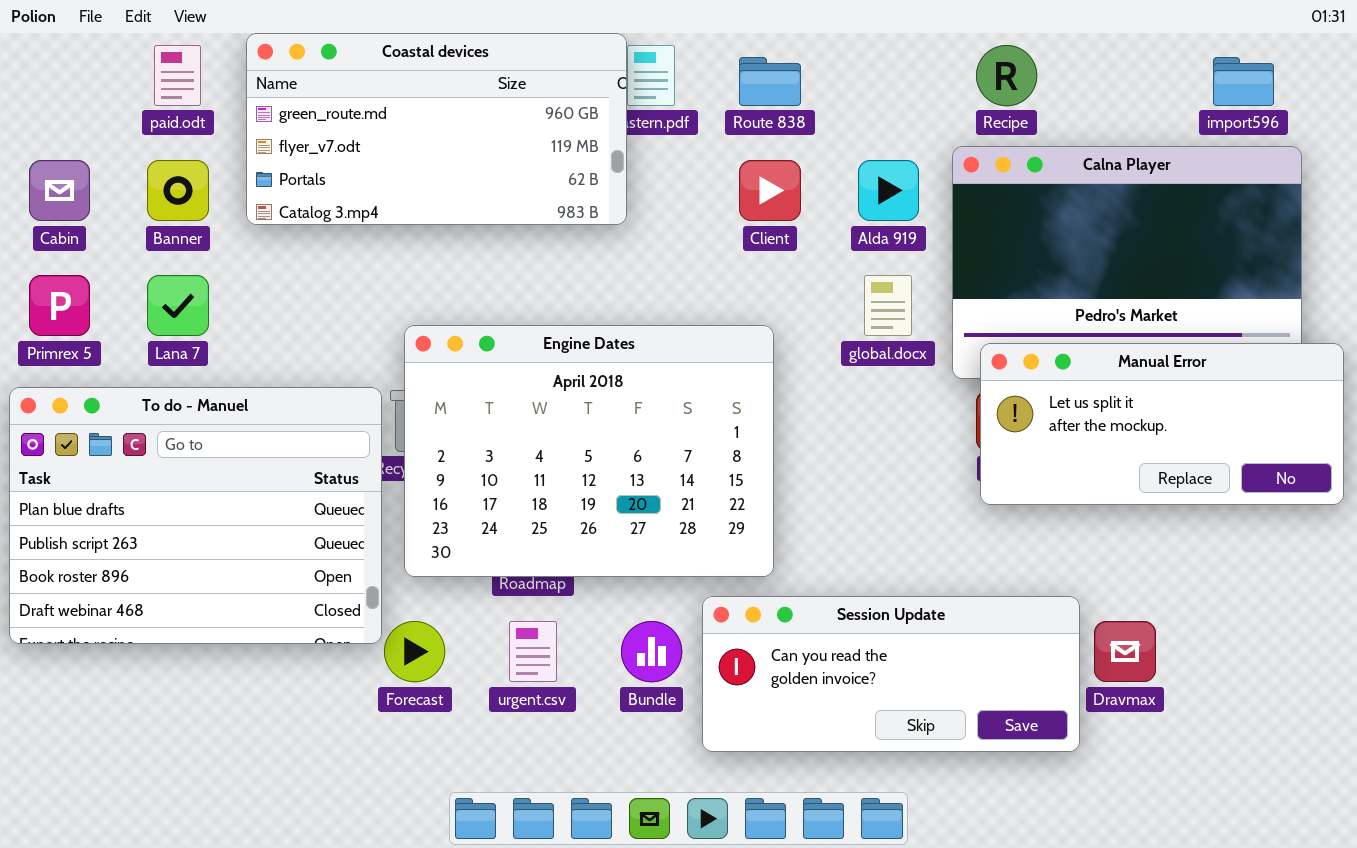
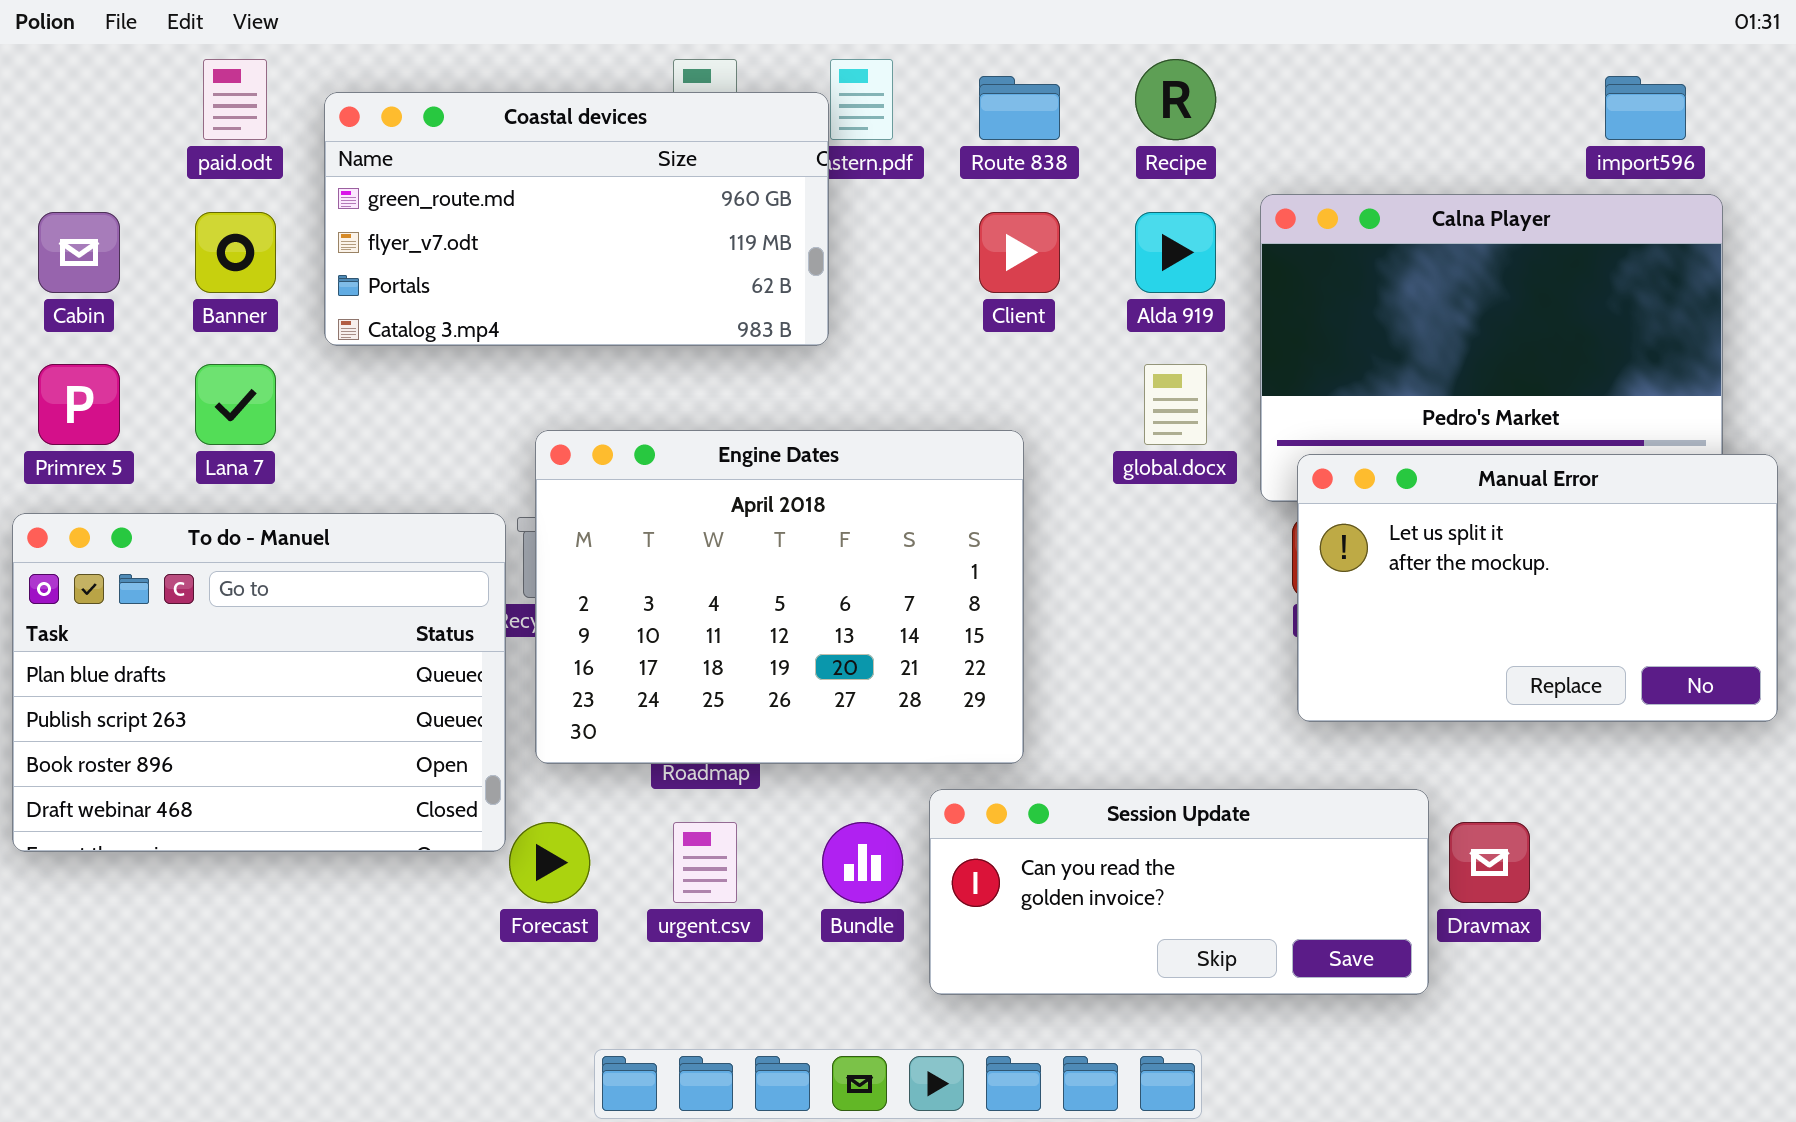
Coastal devices: [246,33,627,225] -> [324,92,829,346], moved
Recipe: [976,45,1037,106] -> [1135,59,1216,140], moved
Manual Error: [980,343,1344,505] -> [1297,454,1778,722], resized

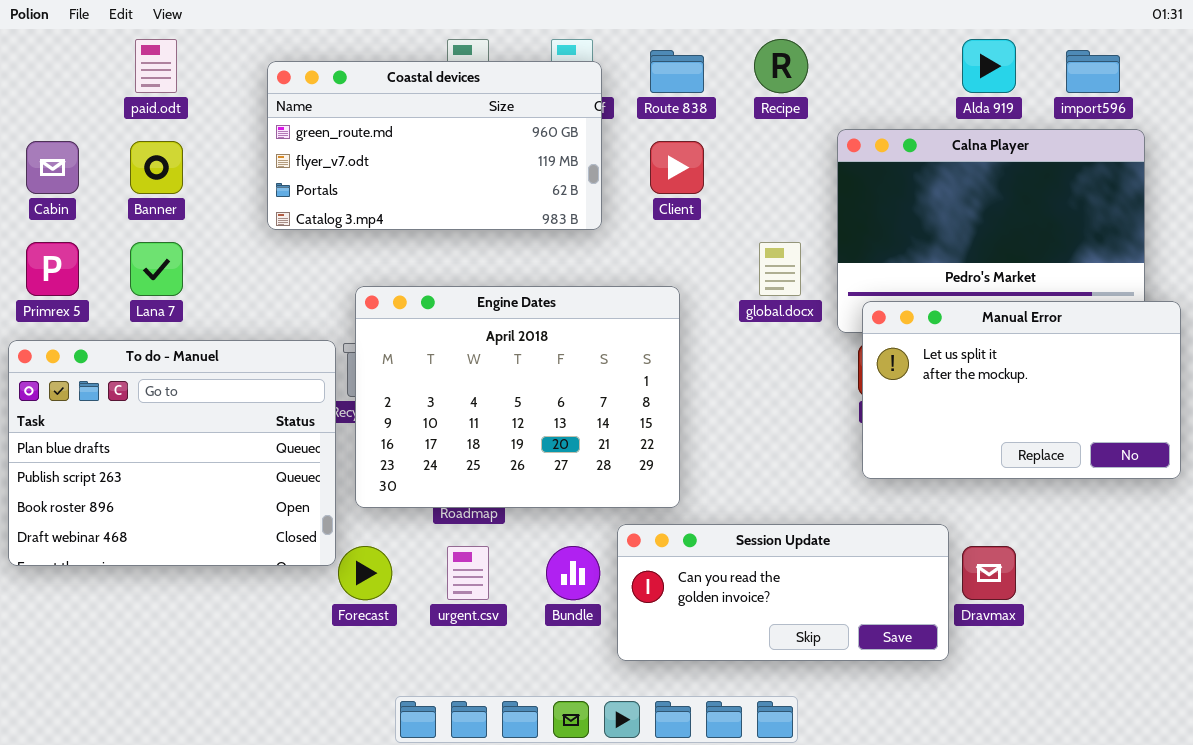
Coastal devices: [324,92,829,346] -> [267,61,602,230], moved
Alda 919: [1135,212,1216,293] -> [962,39,1016,93], moved

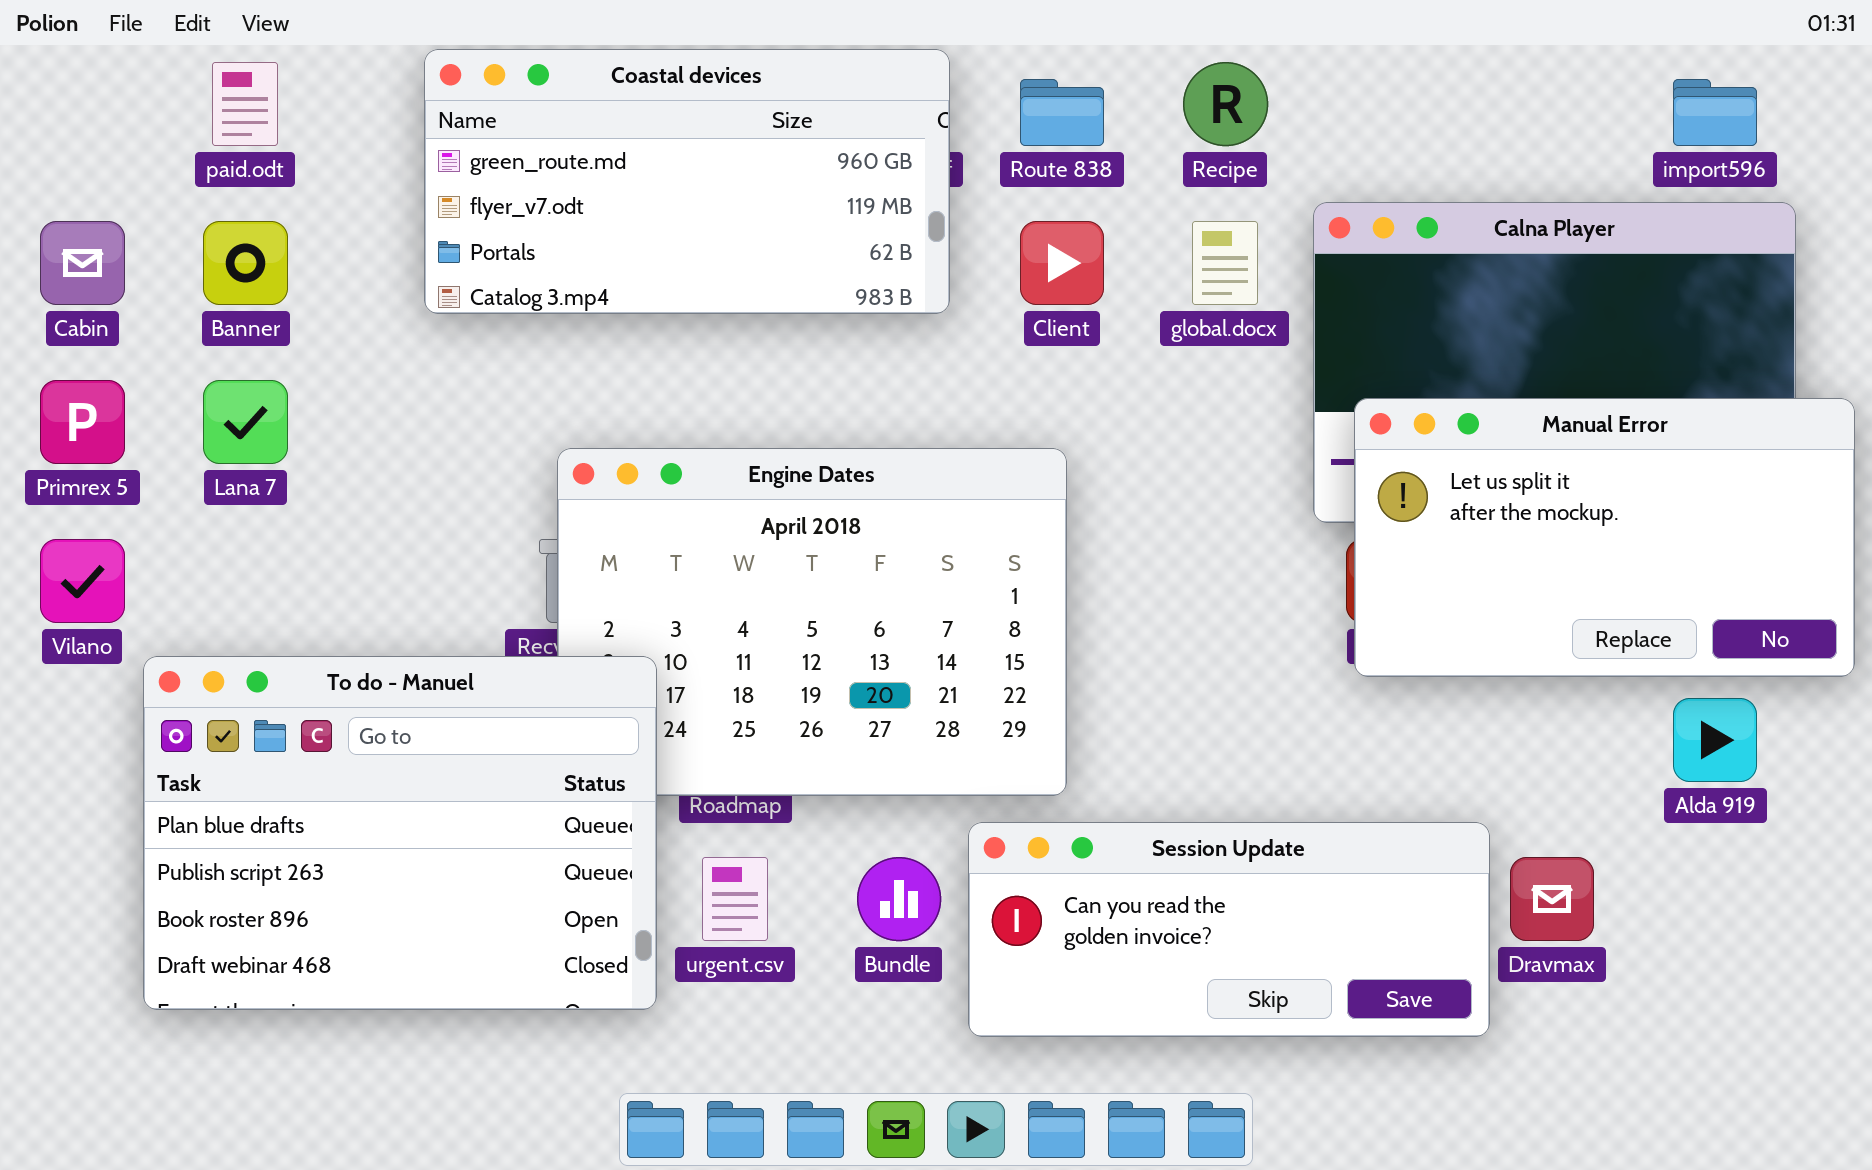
Alda 919: [962,39,1016,93] -> [1673,698,1757,782], moved
Coastal devices: [267,61,602,230] -> [424,49,950,314], moved
global.docx: [759,242,801,296] -> [1192,221,1258,305], moved
Manual Error: [862,301,1181,479] -> [1354,398,1855,677], moved
To do - Manuel: [8,340,336,566] -> [143,656,657,1010], moved

